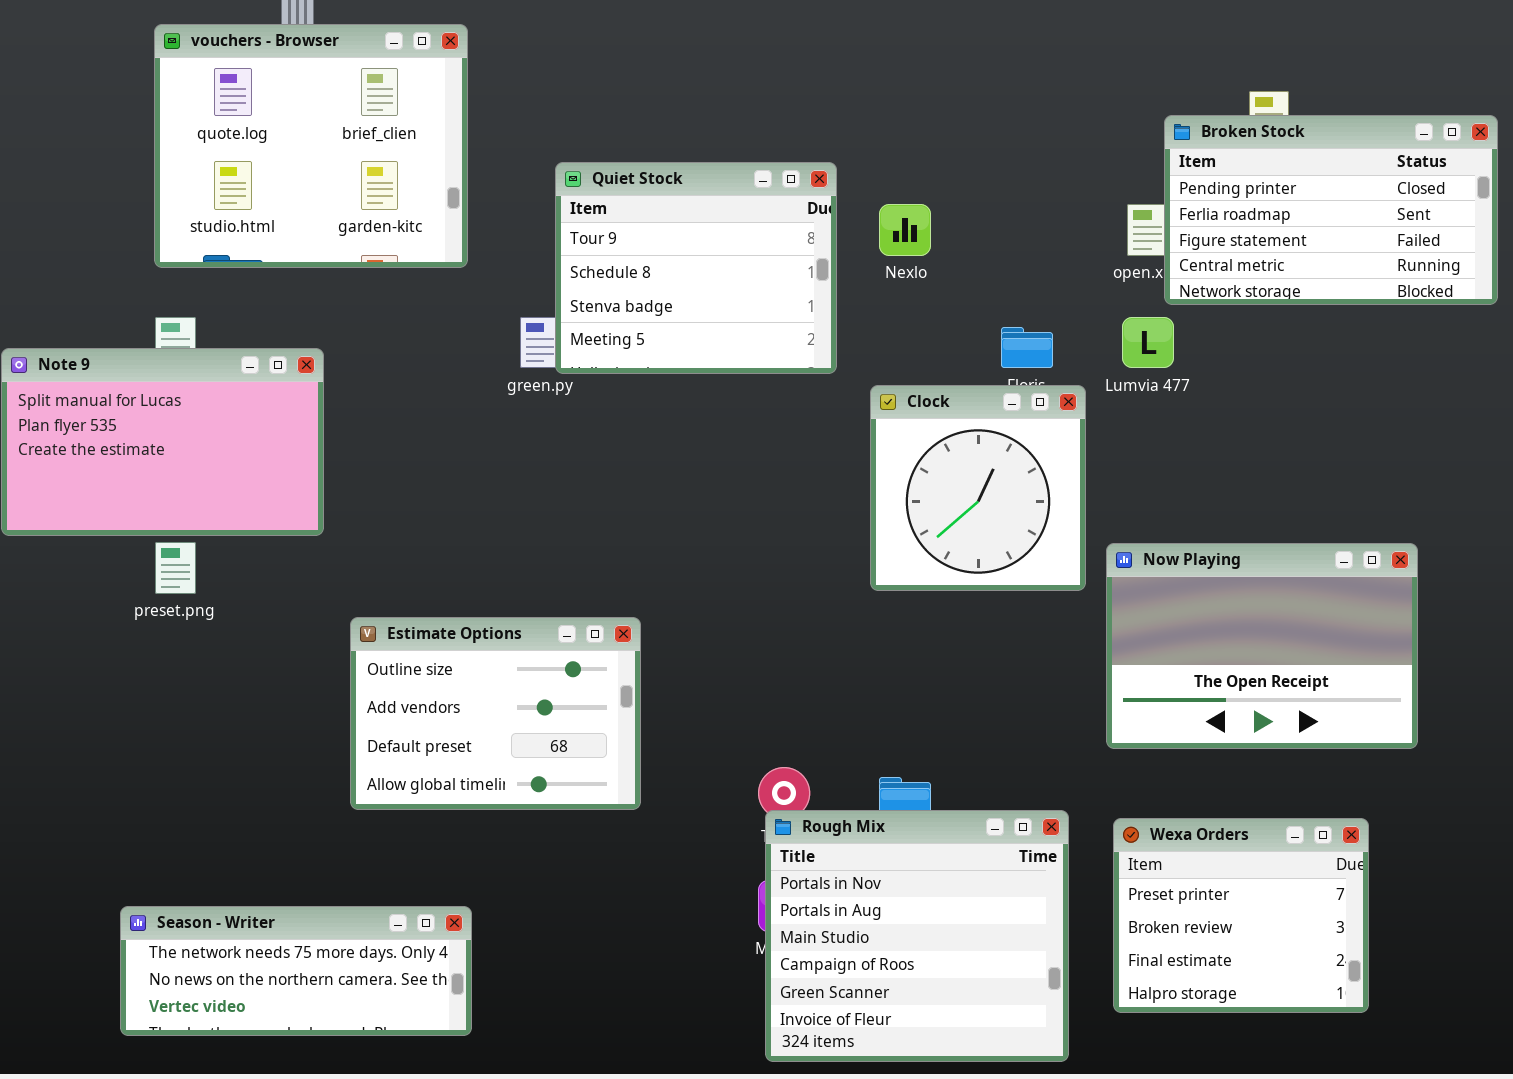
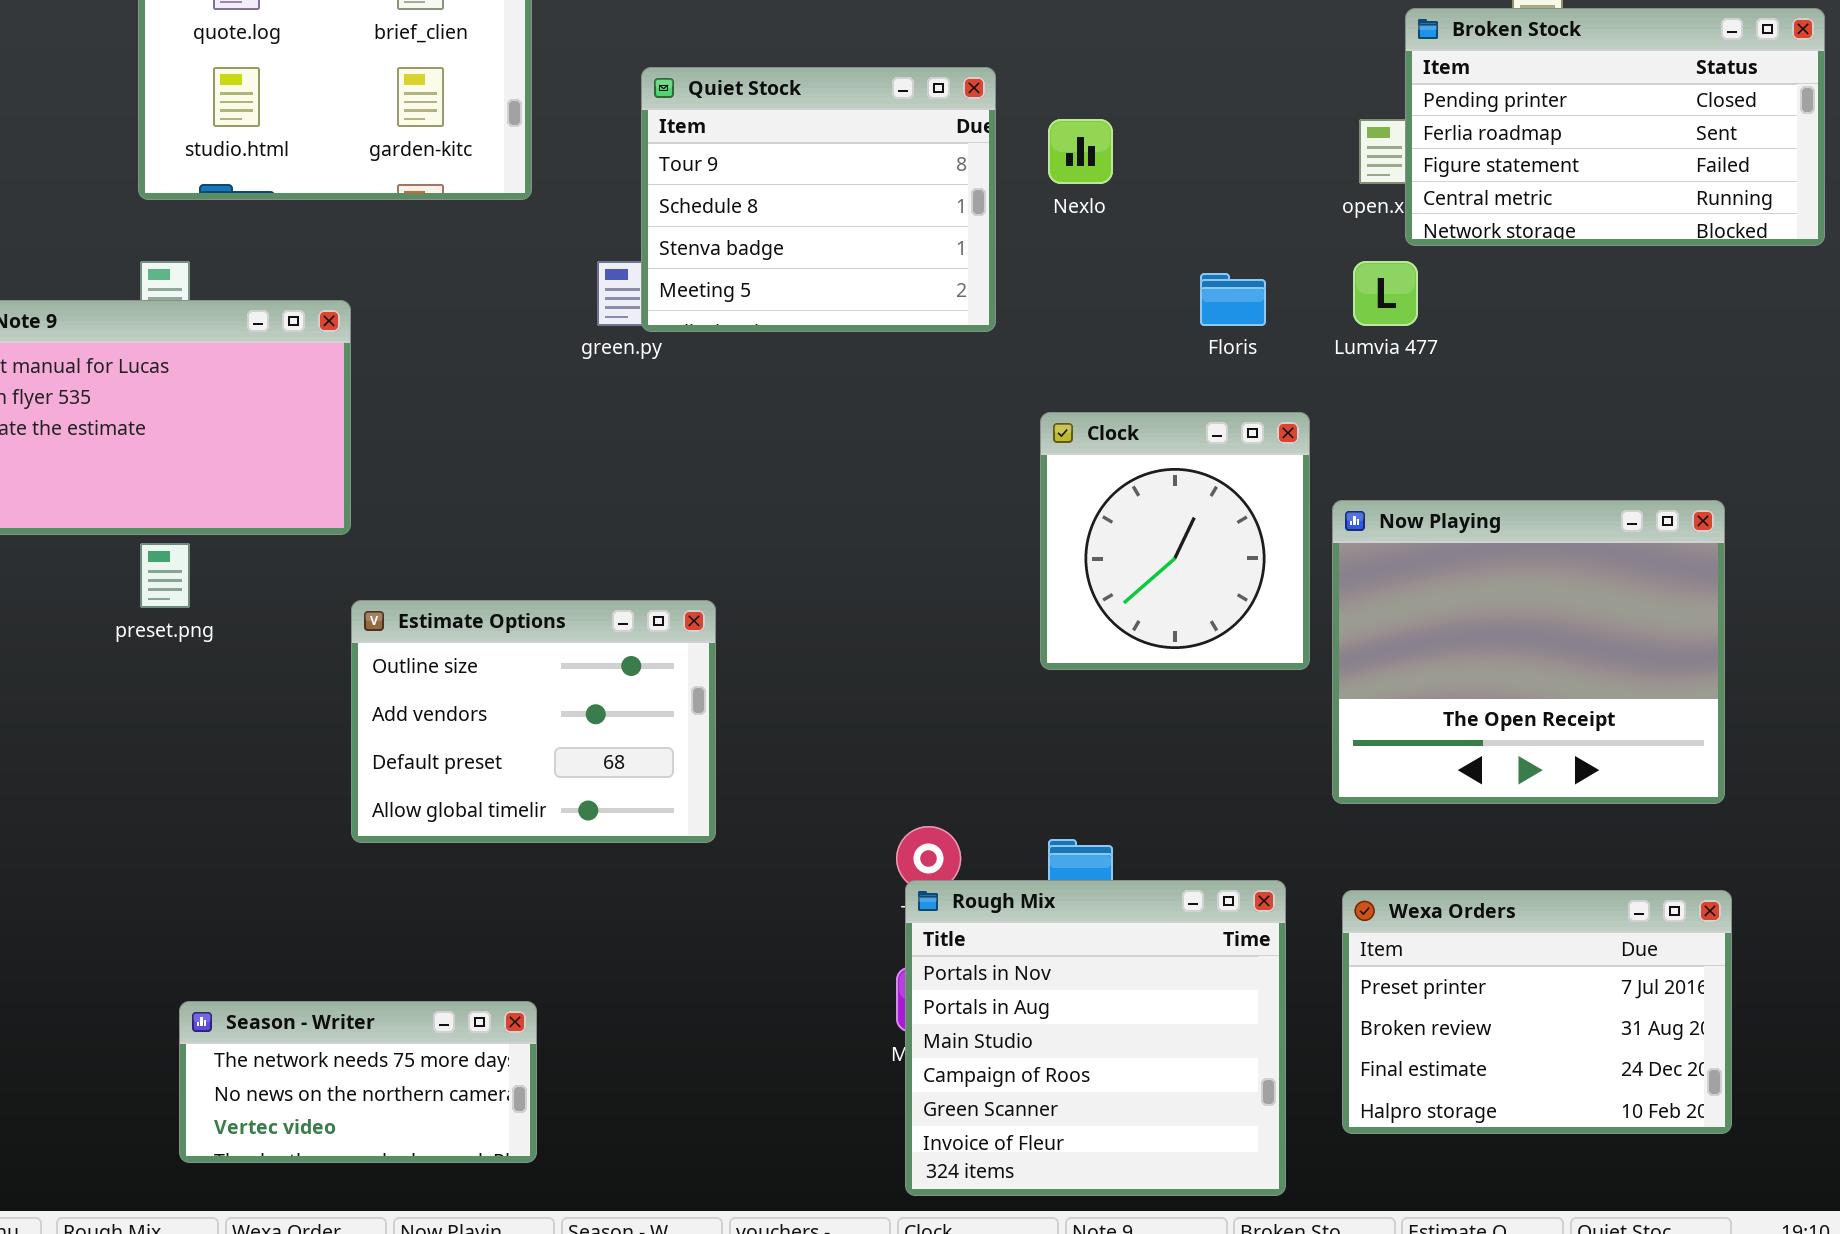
Clock: [870,385,1086,591] -> [1040,412,1310,670], moved
Now Playing: [1106,543,1418,749] -> [1332,500,1725,804], resized
Estimate Options: [350,617,641,810] -> [351,600,716,843], moved
Wexa Orders: [1113,818,1369,1013] -> [1342,890,1732,1134], resized
Season - Writer: [120,906,472,1036] -> [179,1001,537,1163], resized

